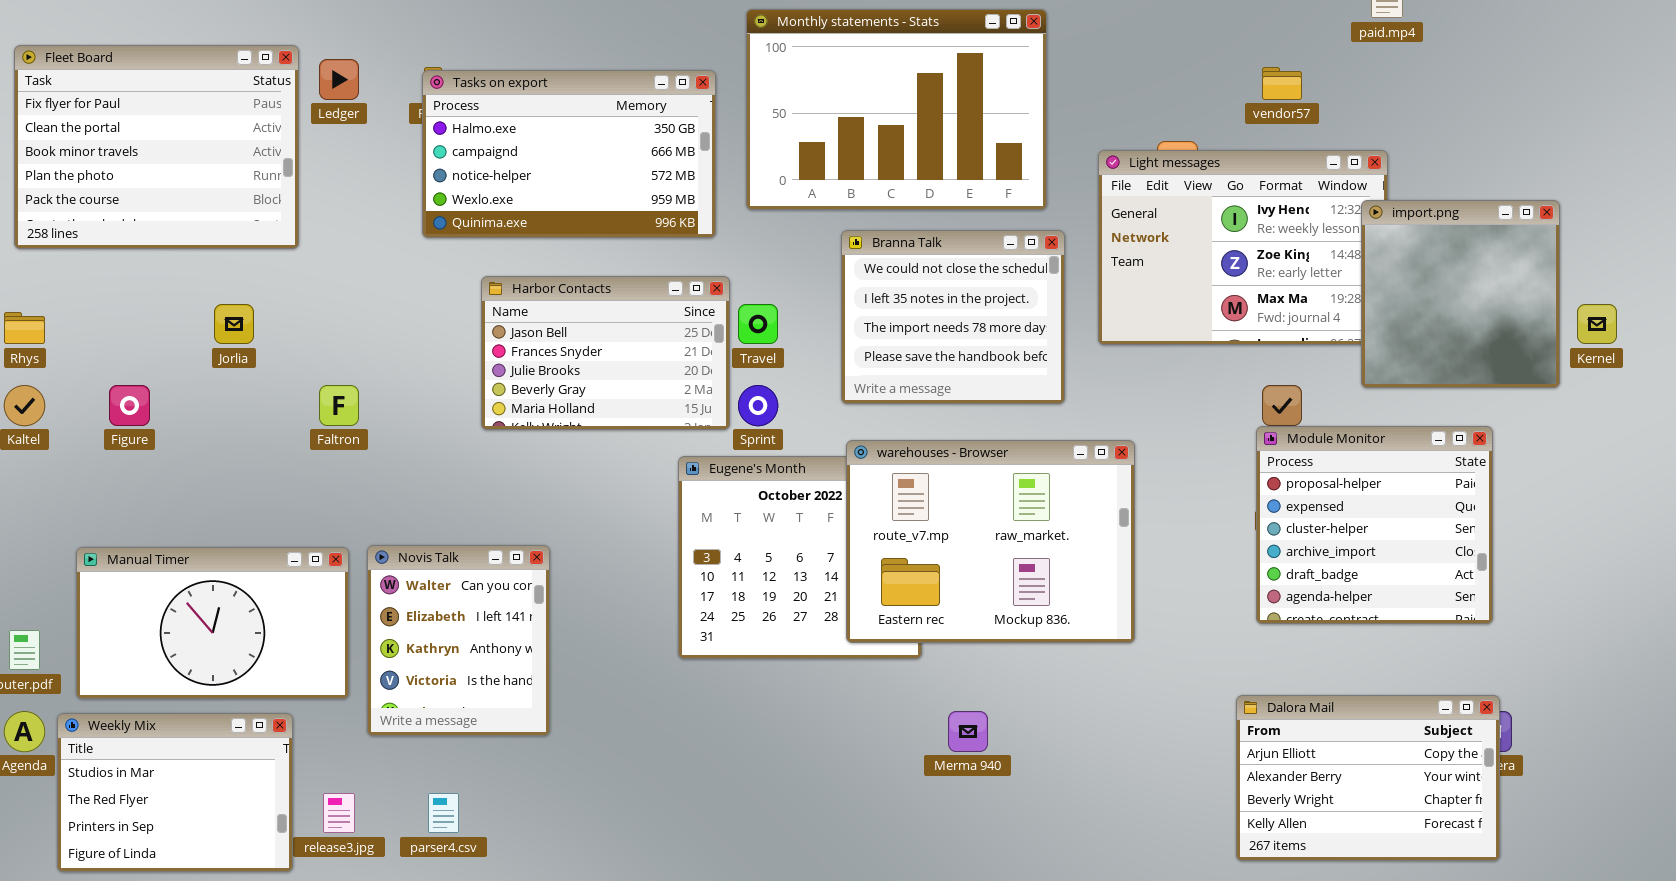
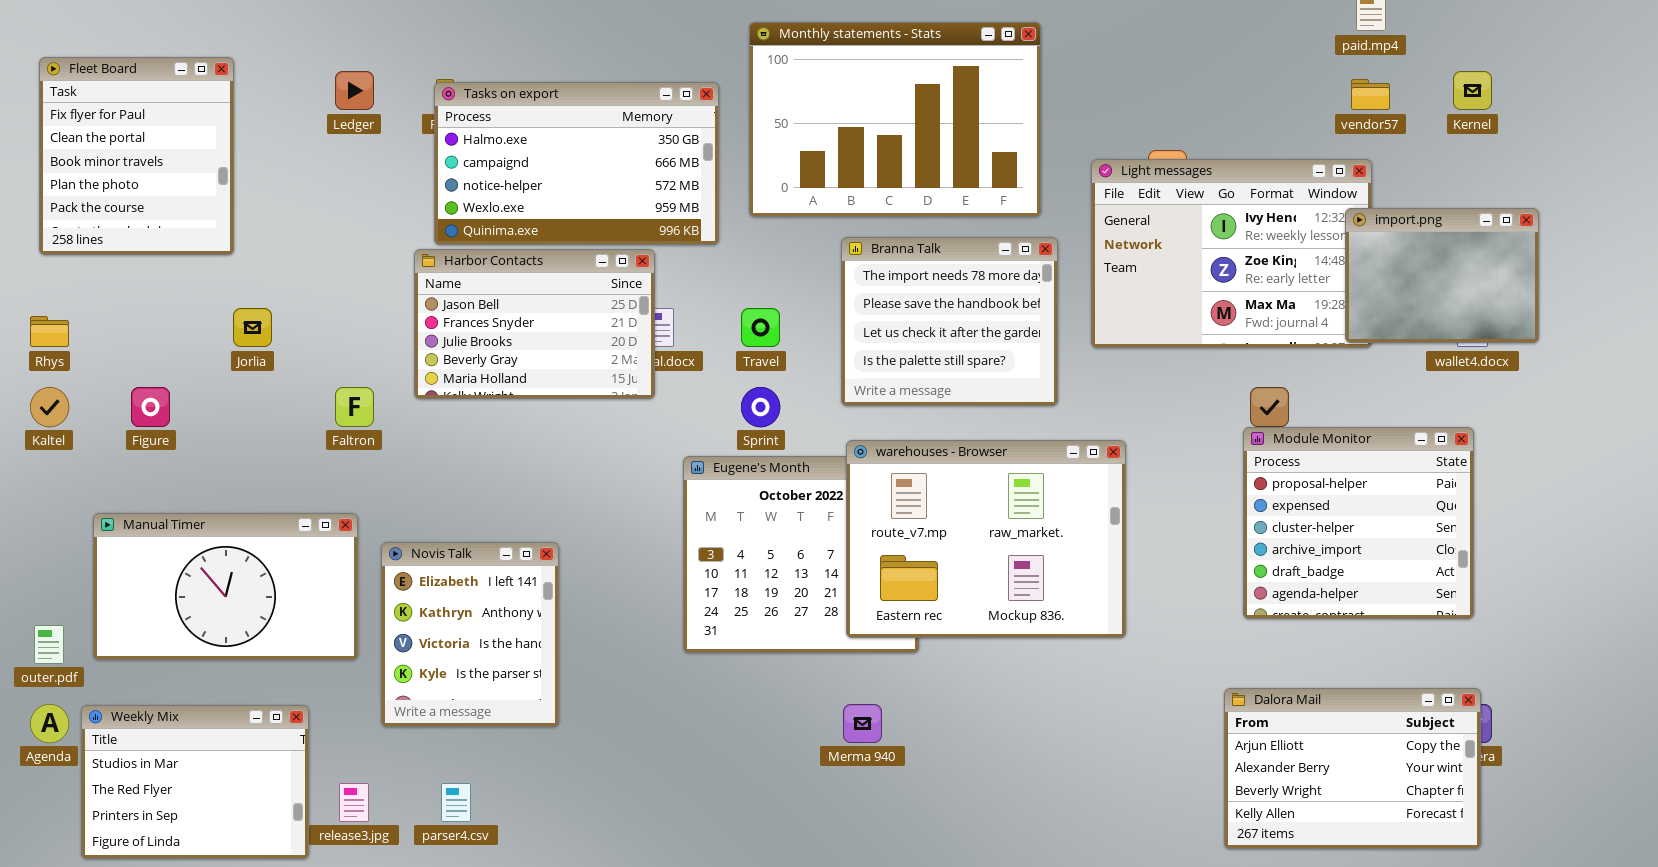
Fleet Board: [14,45,299,249] -> [39,57,234,255], resized
vendor57: [1262,67,1302,100] -> [1351,79,1390,110], moved
import.png: [1361,200,1560,388] -> [1345,208,1539,343], resized
Branna Talk: [841,230,1065,404] -> [841,237,1058,406], scrolled down 2 rows
Harbor Contacts: [481,276,730,430] -> [414,249,655,399], moved
Kernel: [1577,304,1617,344] -> [1453,71,1492,110], moved
Novis Talk: [367,545,550,736] -> [381,542,559,727], scrolled down 1 row
Manual Timer: [76,547,349,699] -> [93,513,358,660], moved
Merma 940: [948,711,988,752] -> [843,704,882,743], moved

